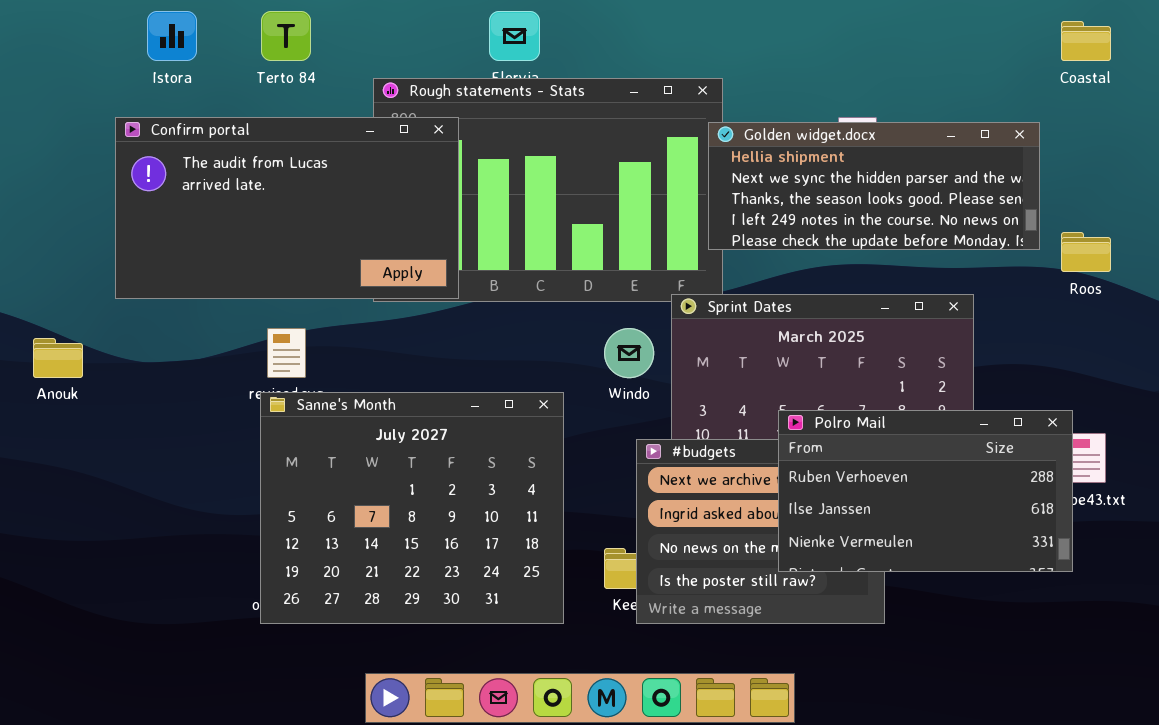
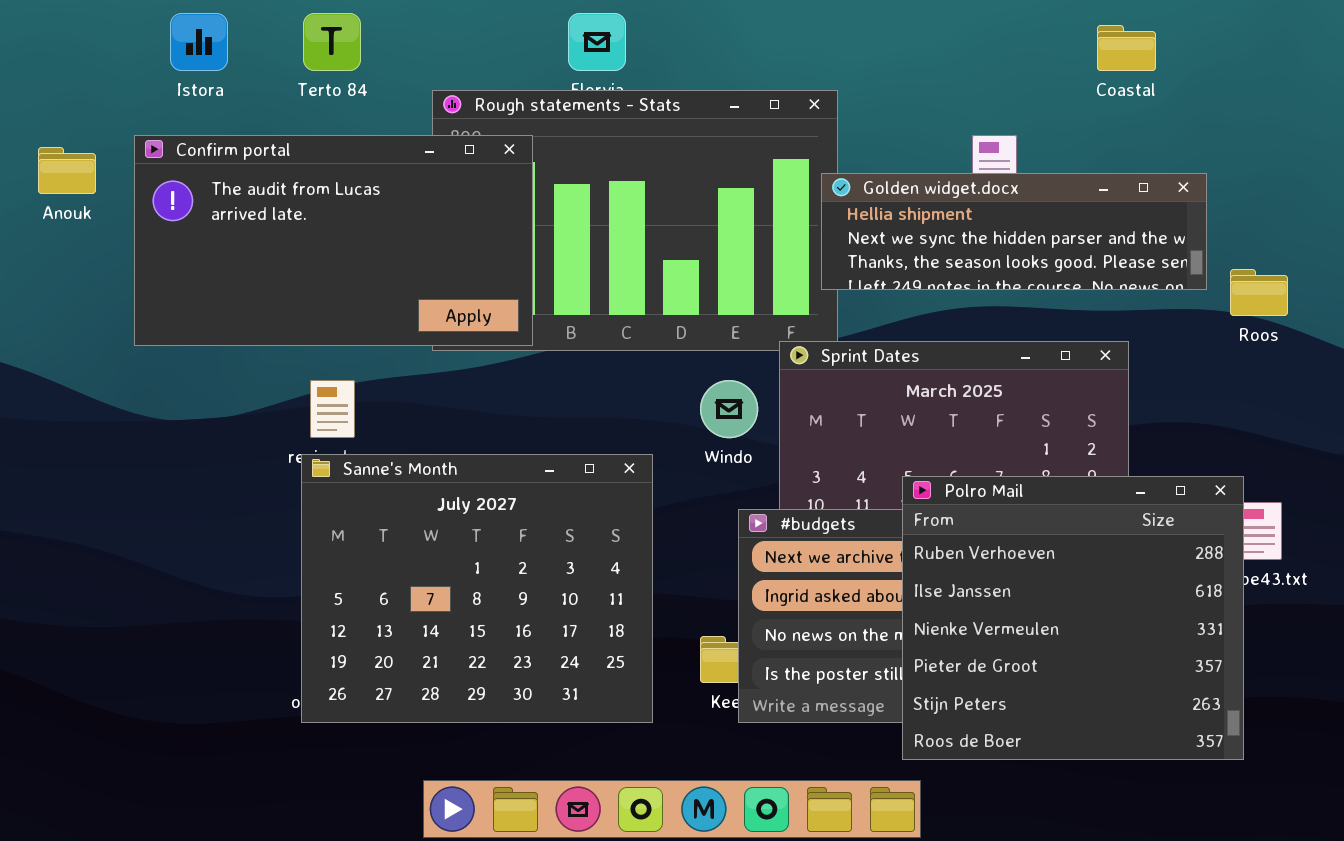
Coastal: [1061,21,1111,61] -> [1097,25,1156,71], moved
Golden widget.docx: [708,122,1040,250] -> [821,173,1207,290], resized
Anouk: [33,338,83,378] -> [38,147,96,194], moved
Polro Mail: [778,410,1073,572] -> [902,476,1244,760], resized

